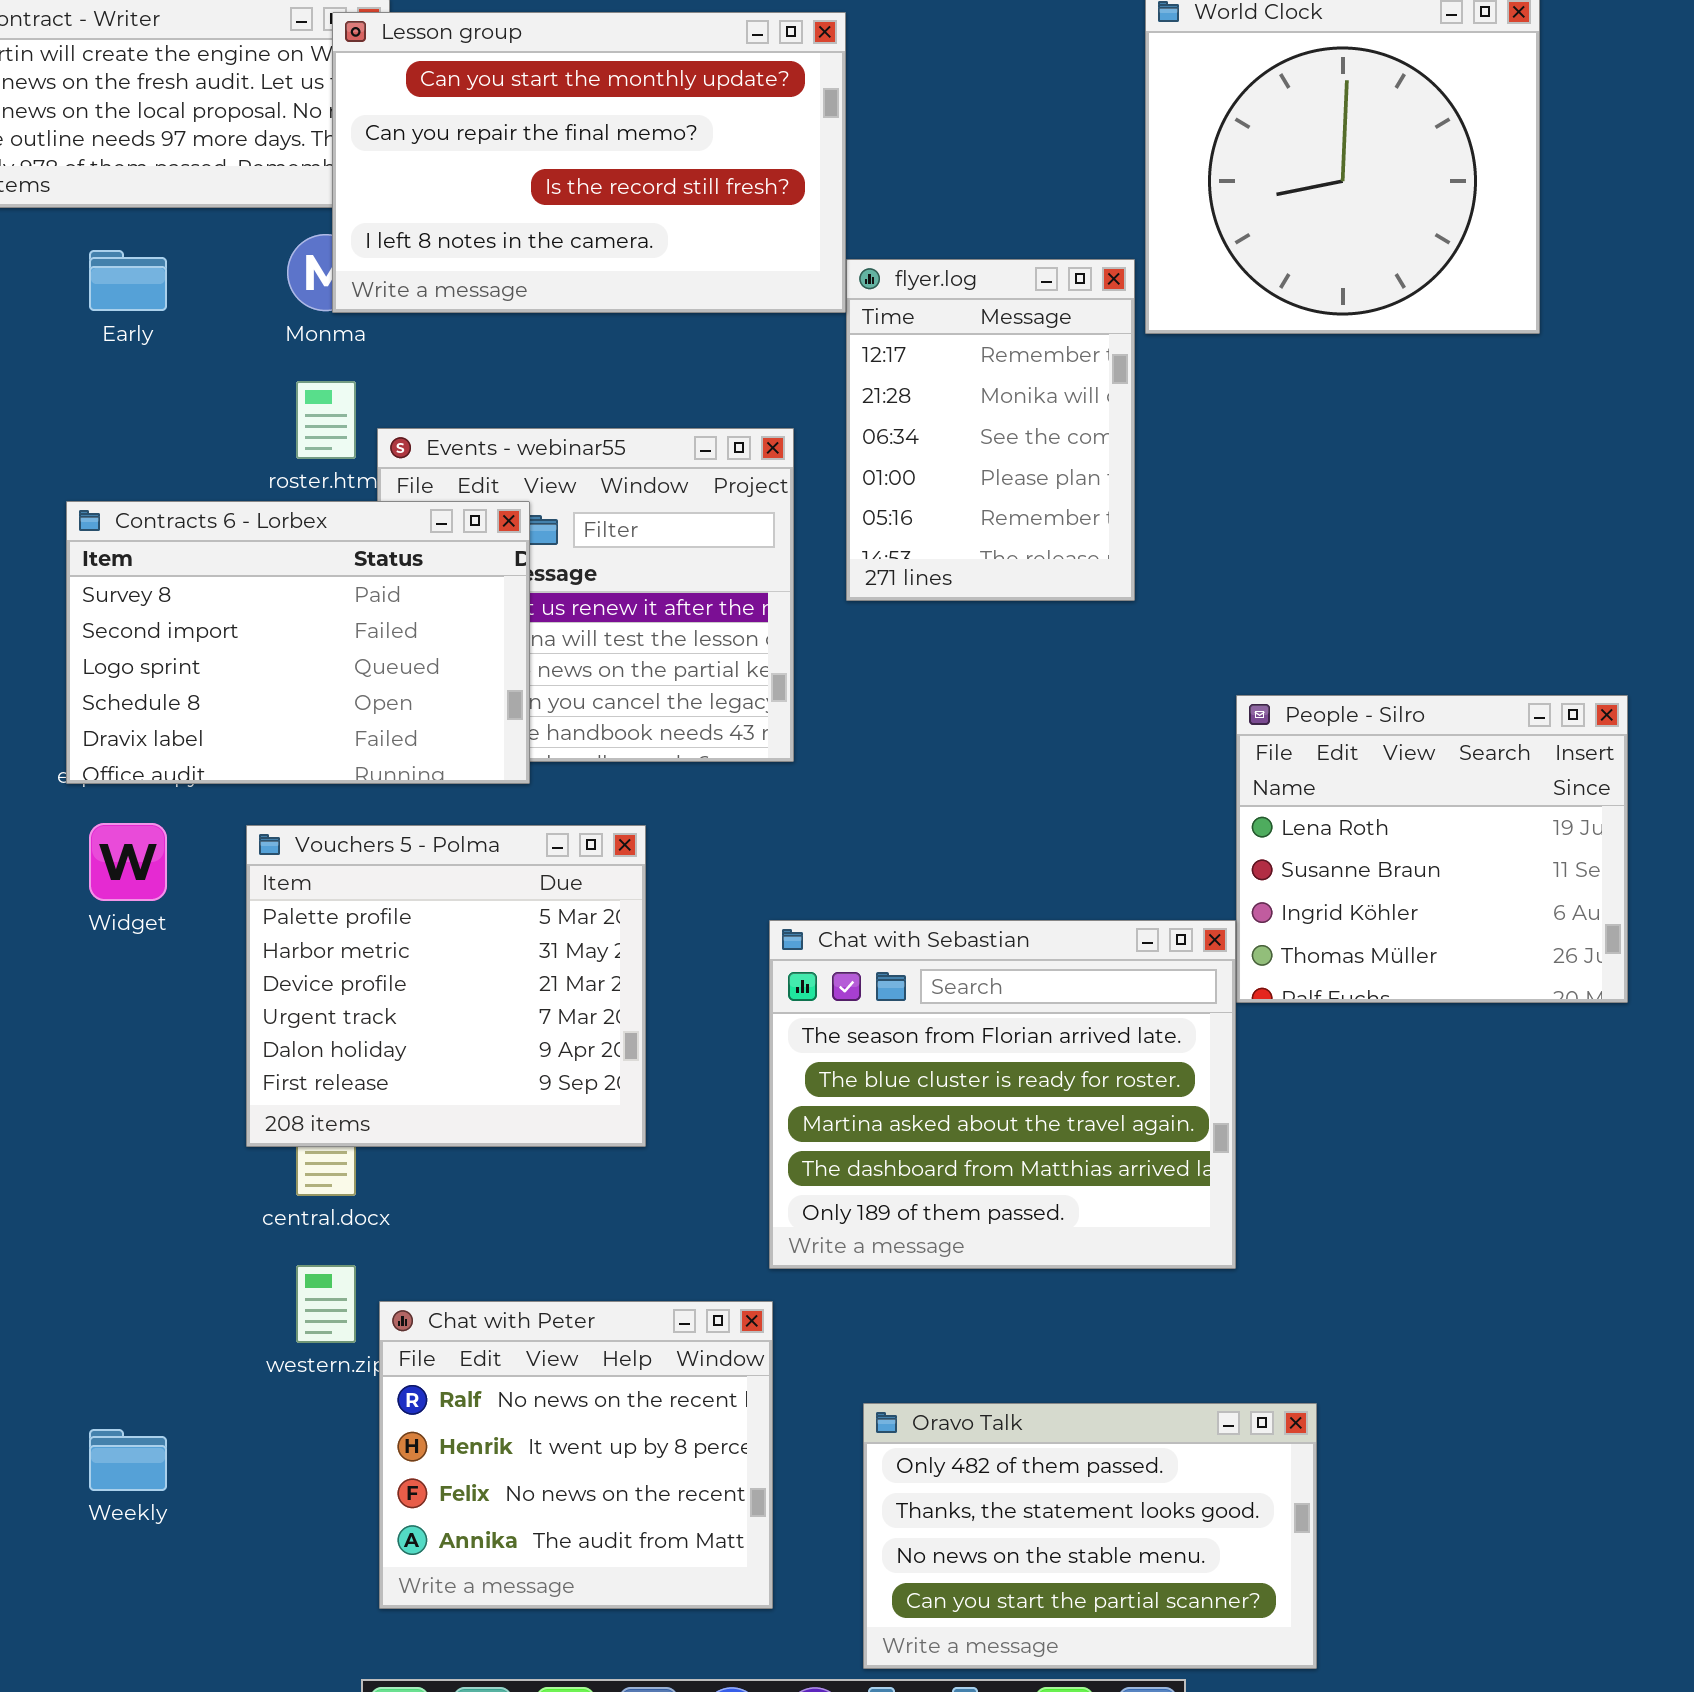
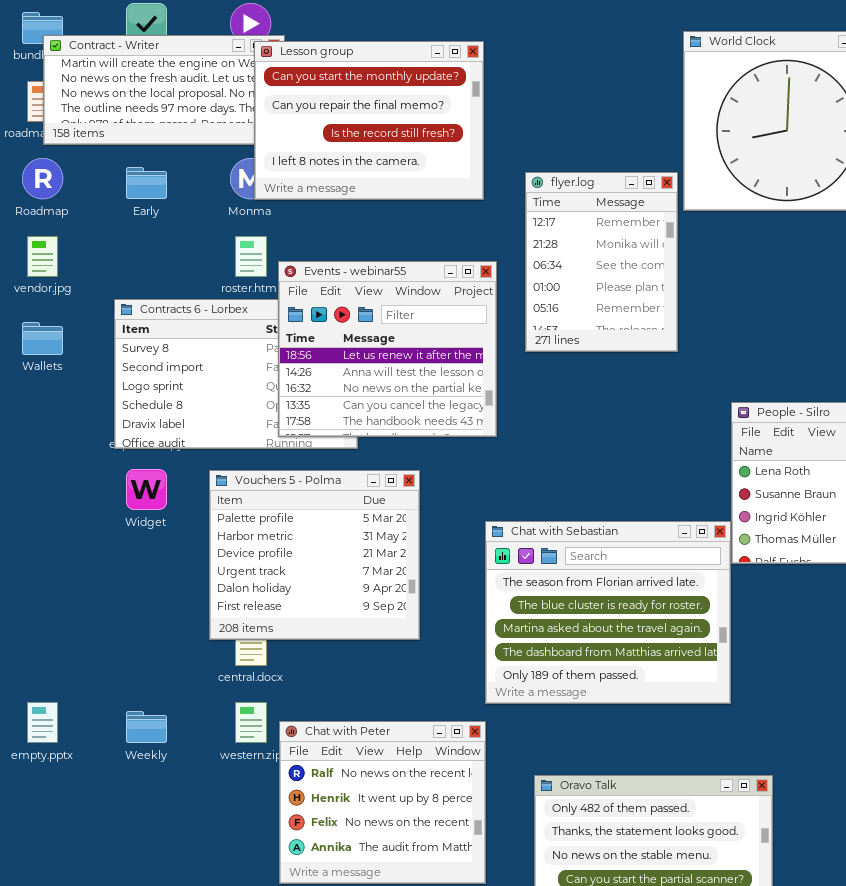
Lesson group: [332,12,846,313] -> [254,41,484,200], resized
Events - webinar55: [377,428,794,762] -> [278,261,497,437], raised
Weekly: [89,1429,167,1491] -> [126,711,167,743], moved

